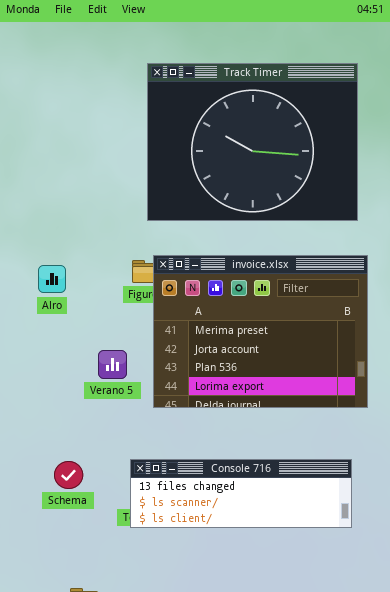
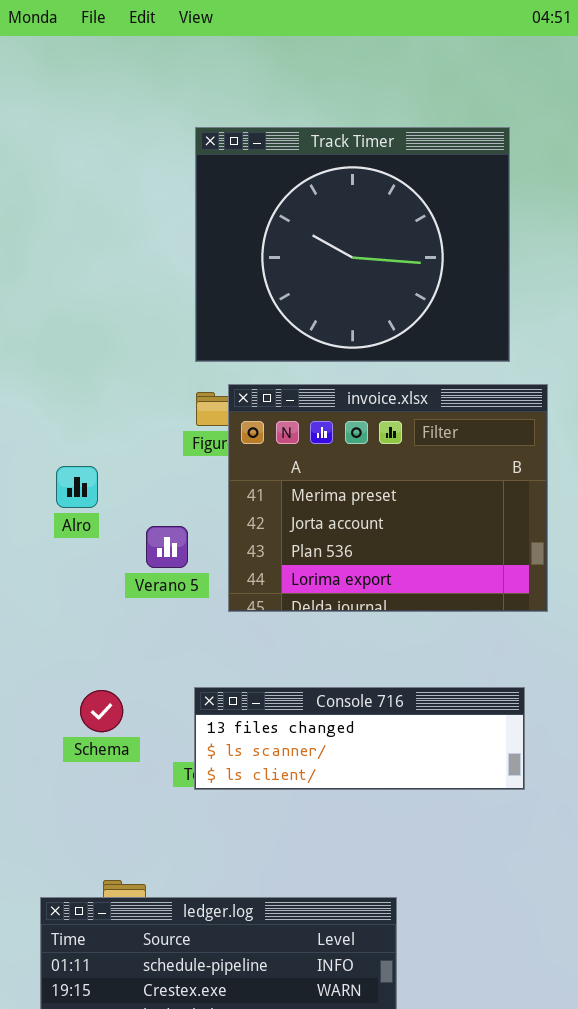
Track Timer: [147,63,358,221] -> [195,127,510,362], moved
Alro: [38,265,66,293] -> [56,466,98,508], moved

